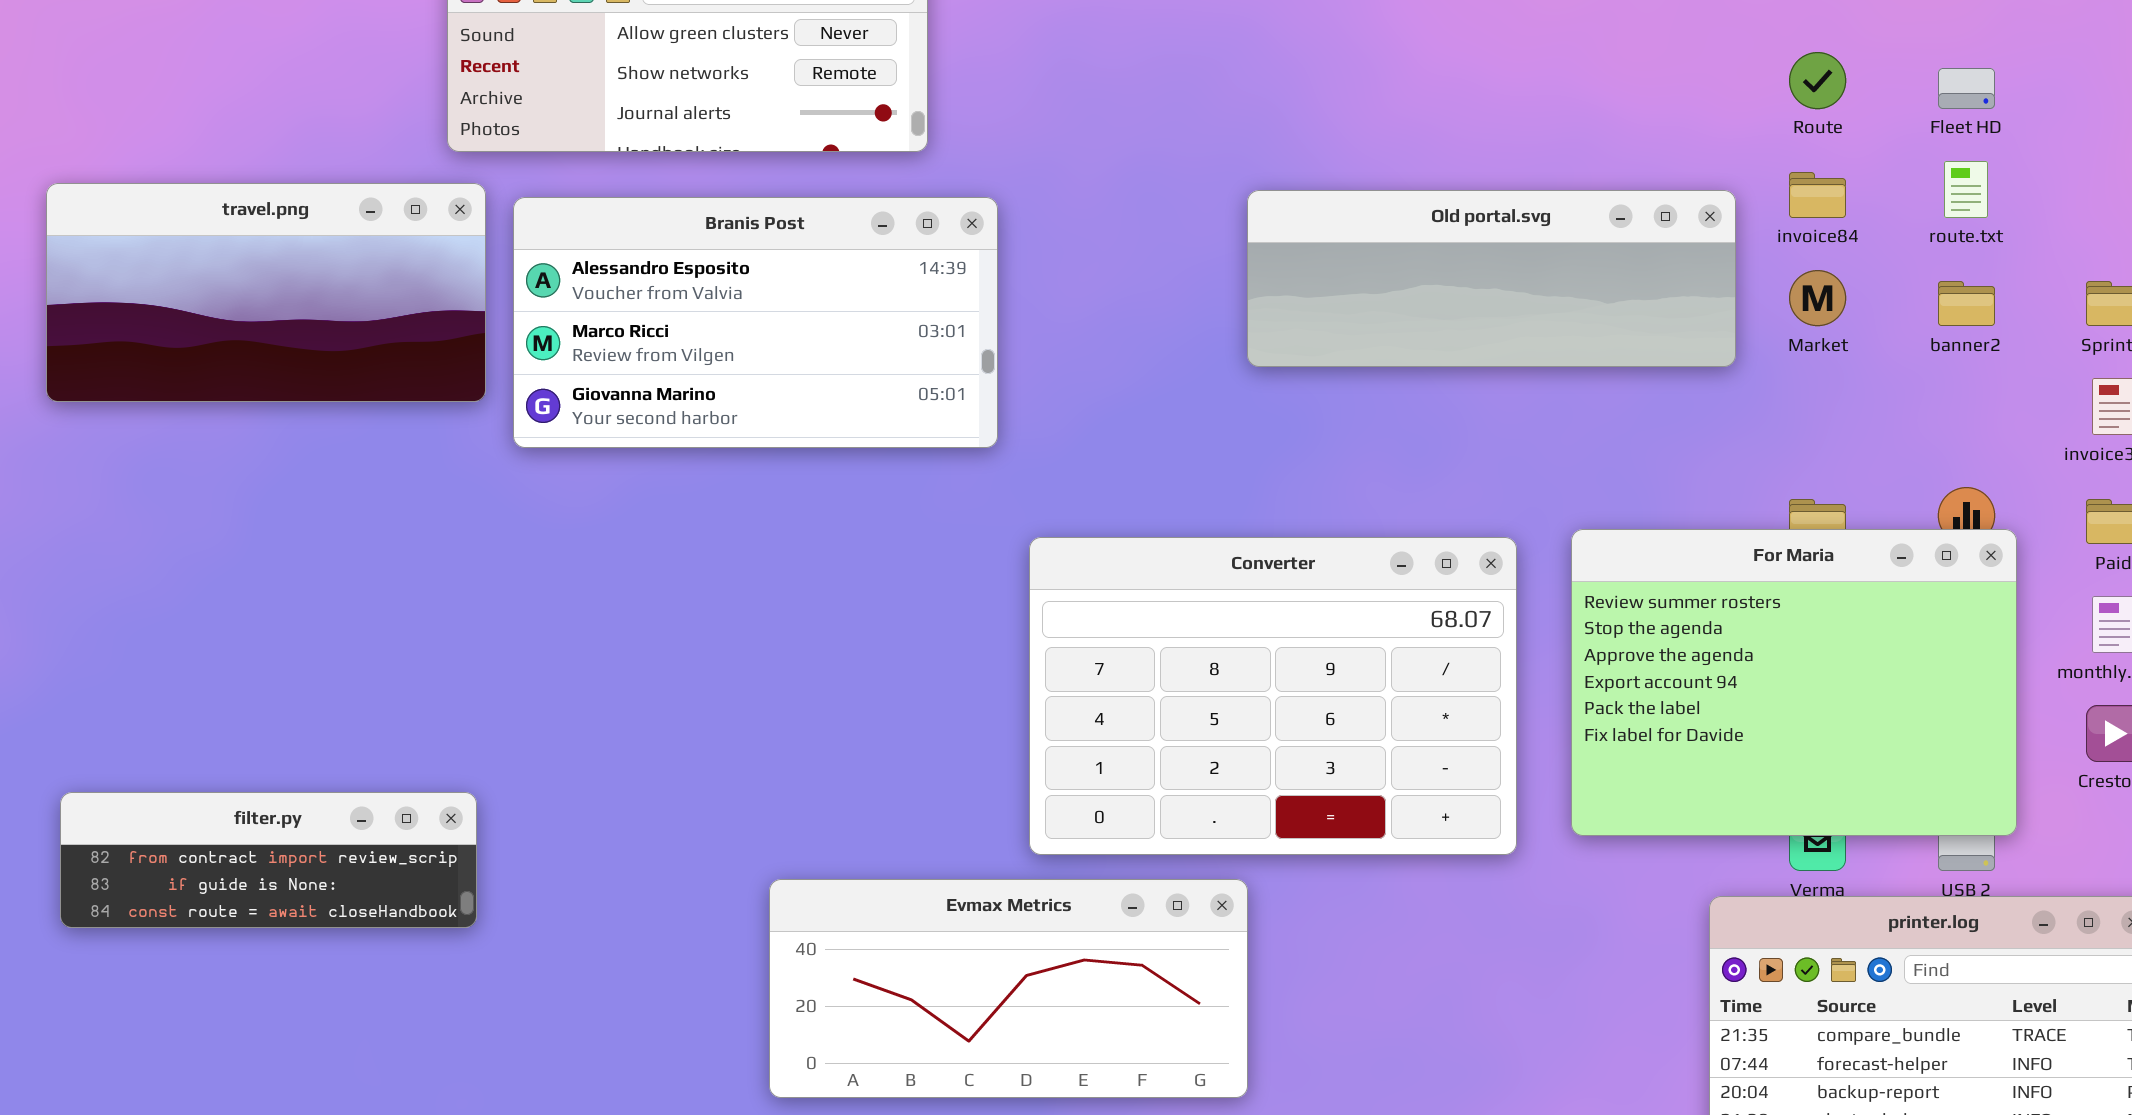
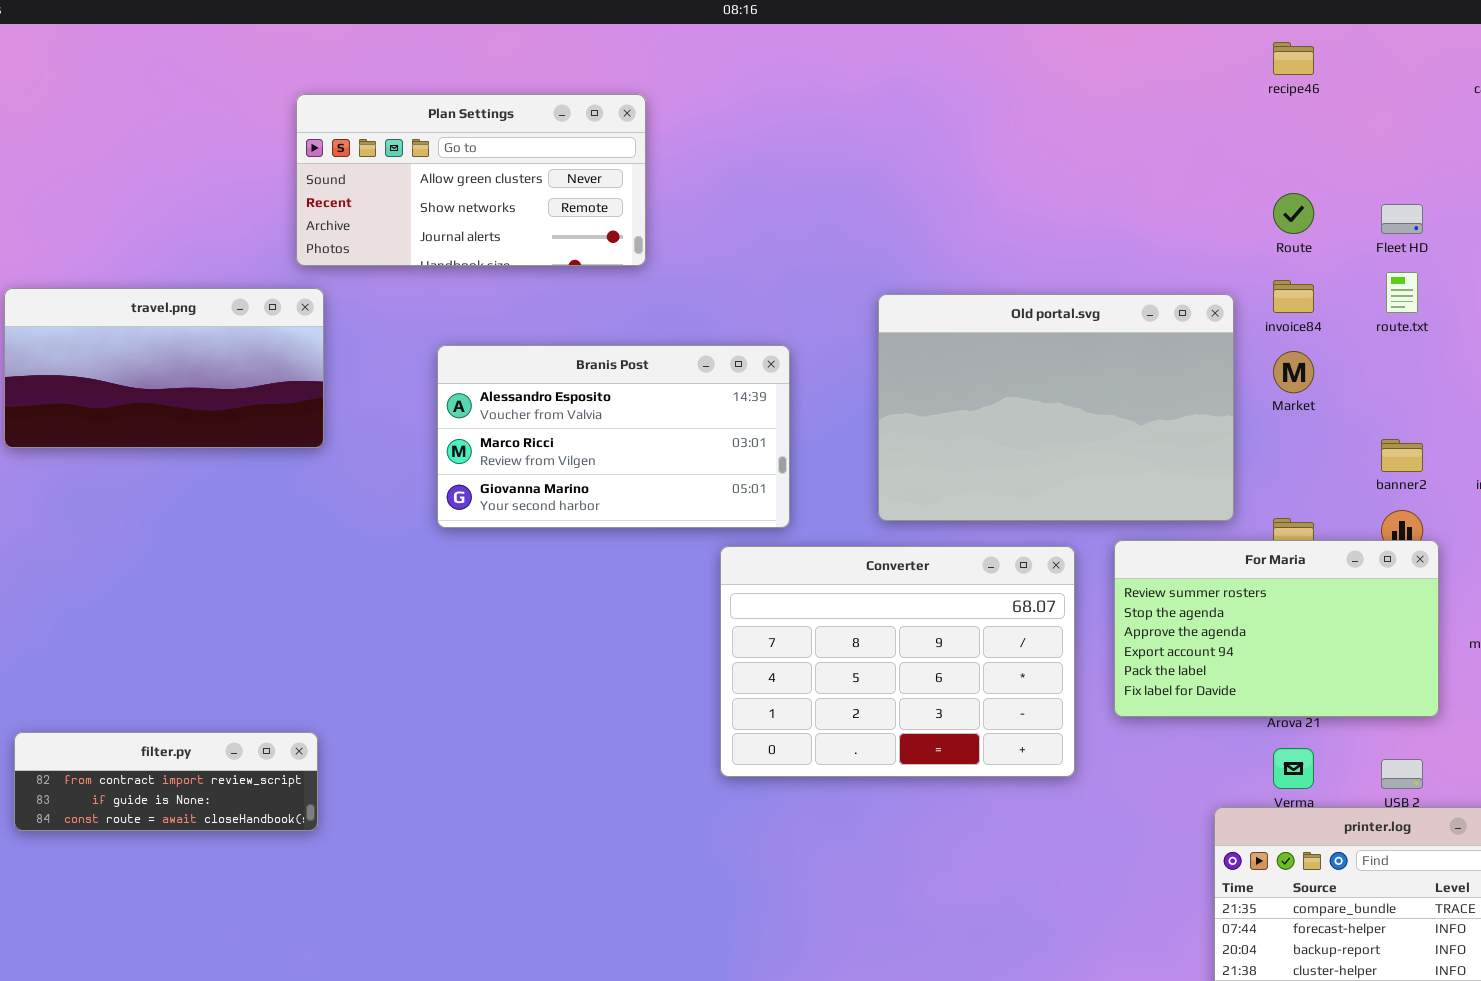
Old portal.svg: [1247,190,1736,367] -> [878,294,1234,521], resized
Branis Post: [513,197,998,448] -> [437,345,790,528], moved
banner2: [1938,281,1995,326] -> [1381,439,1423,472], moved
For Maria: [1571,529,2017,836] -> [1114,540,1439,717], resized
Evmax Metrics: [769,879,1248,1098] -> none, closed

